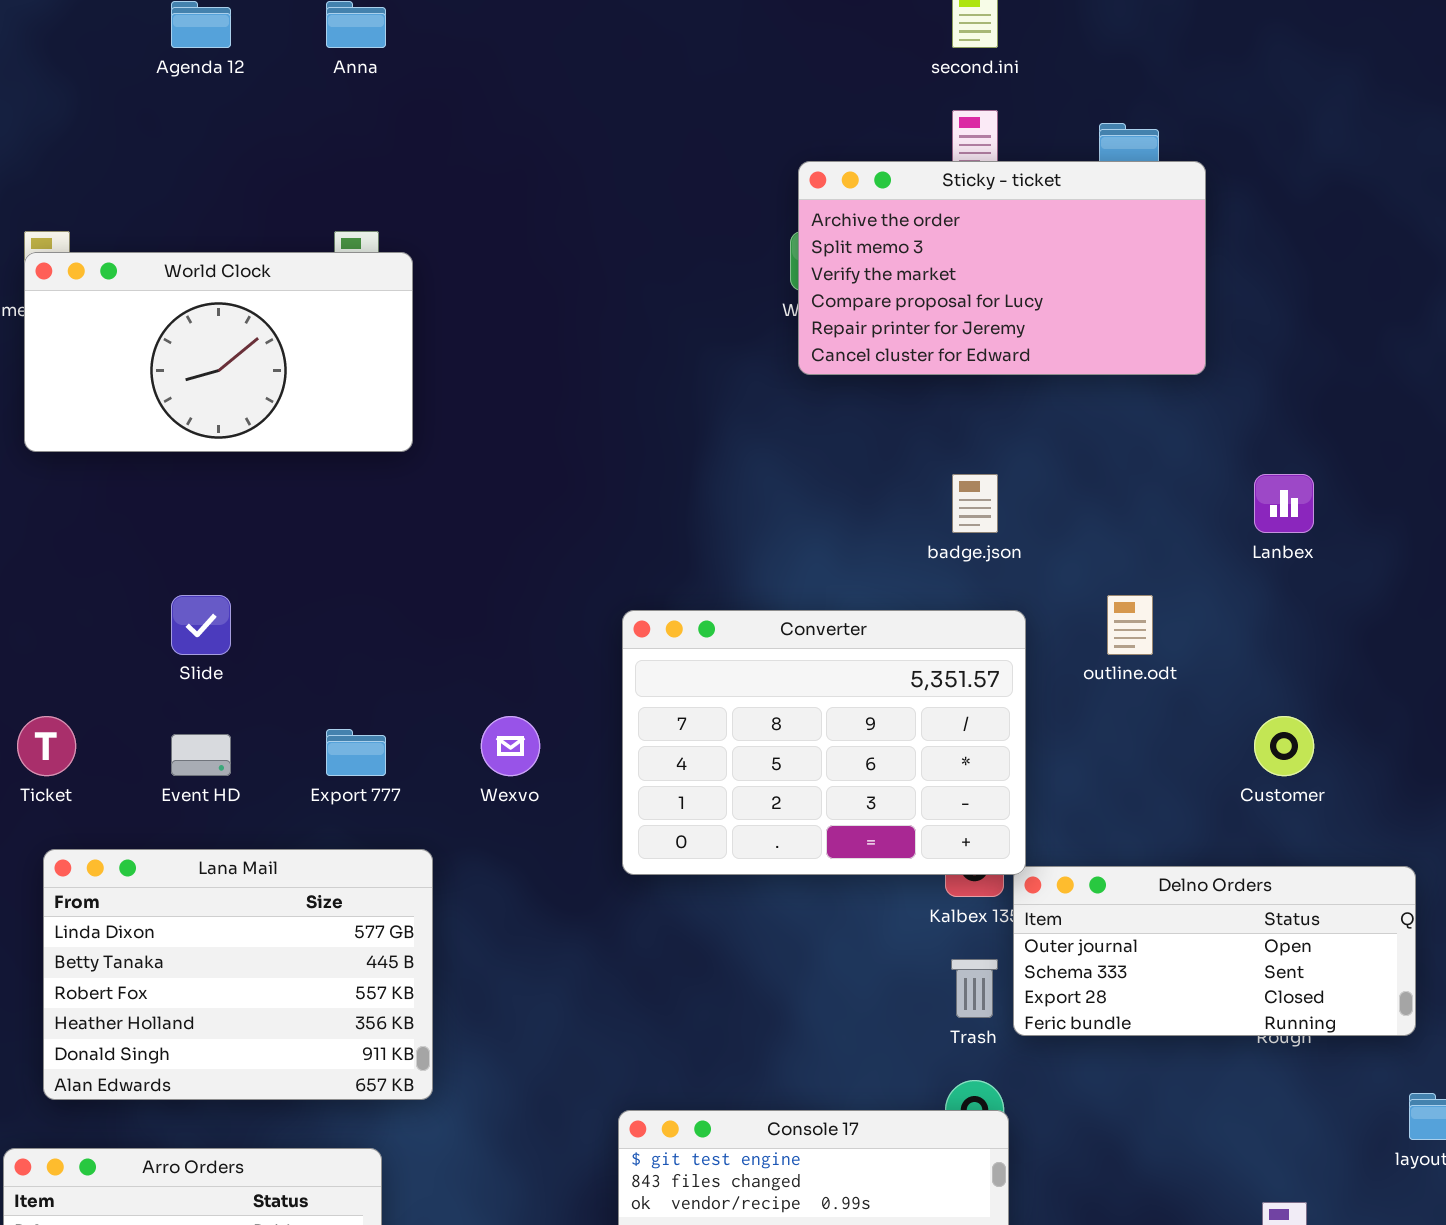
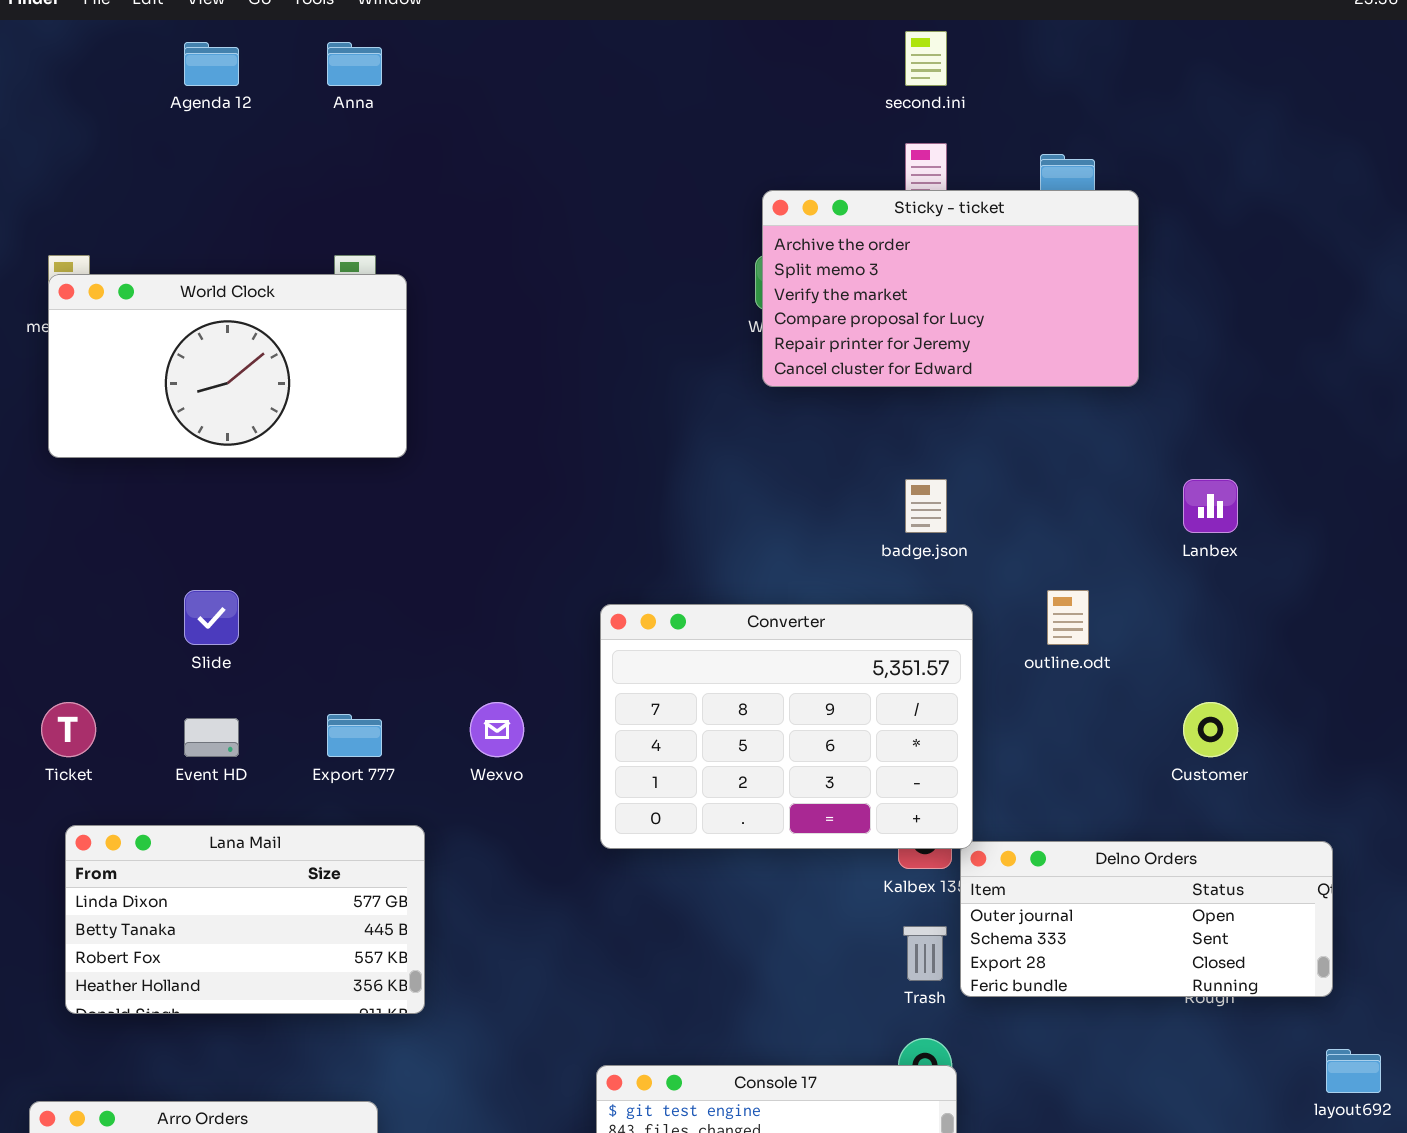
Lana Mail: [43,849,433,1100] -> [65,825,425,1014], resized

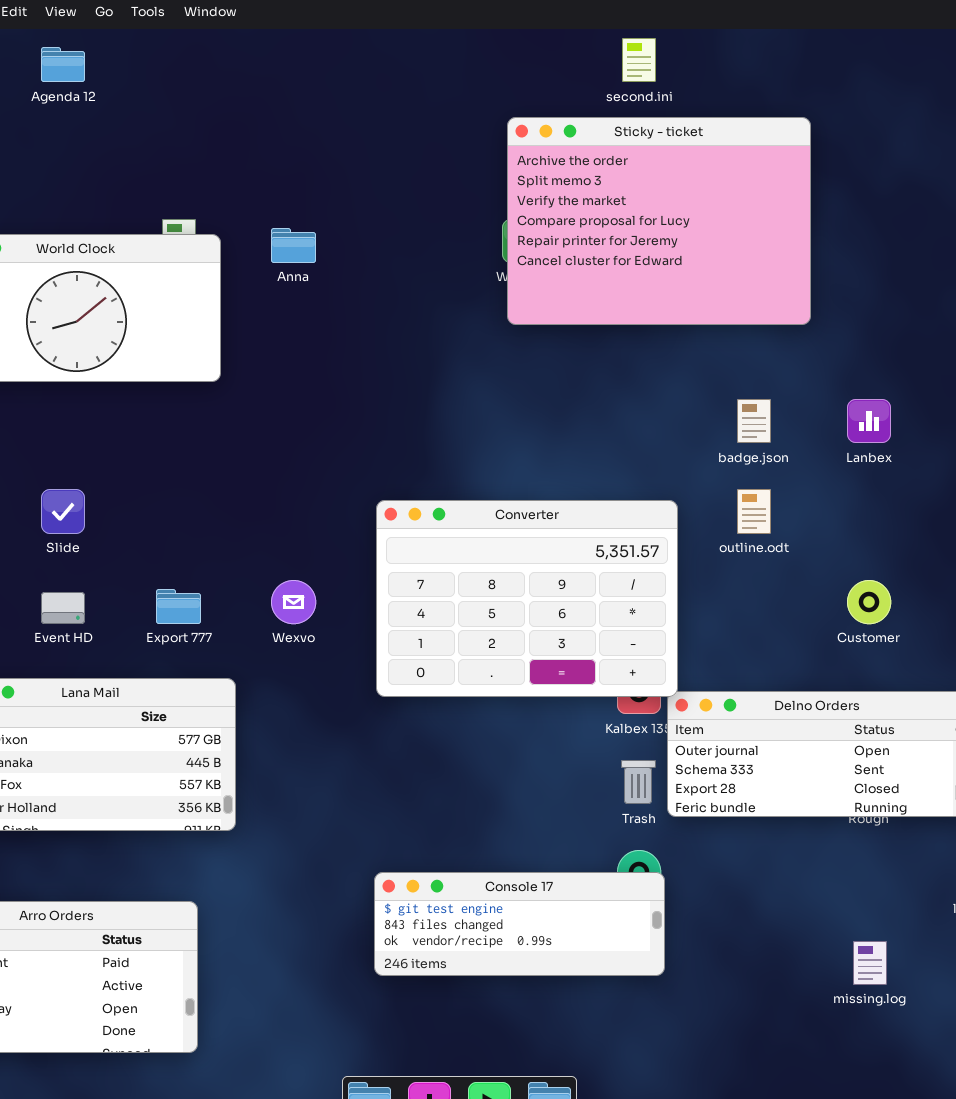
Anna: [327,42,382,86] -> [271,228,316,263], moved
Sticky - ticket: [762,190,1139,387] -> [507,117,811,325], resized
badge.json: [905,479,947,533] -> [737,399,771,443], moved

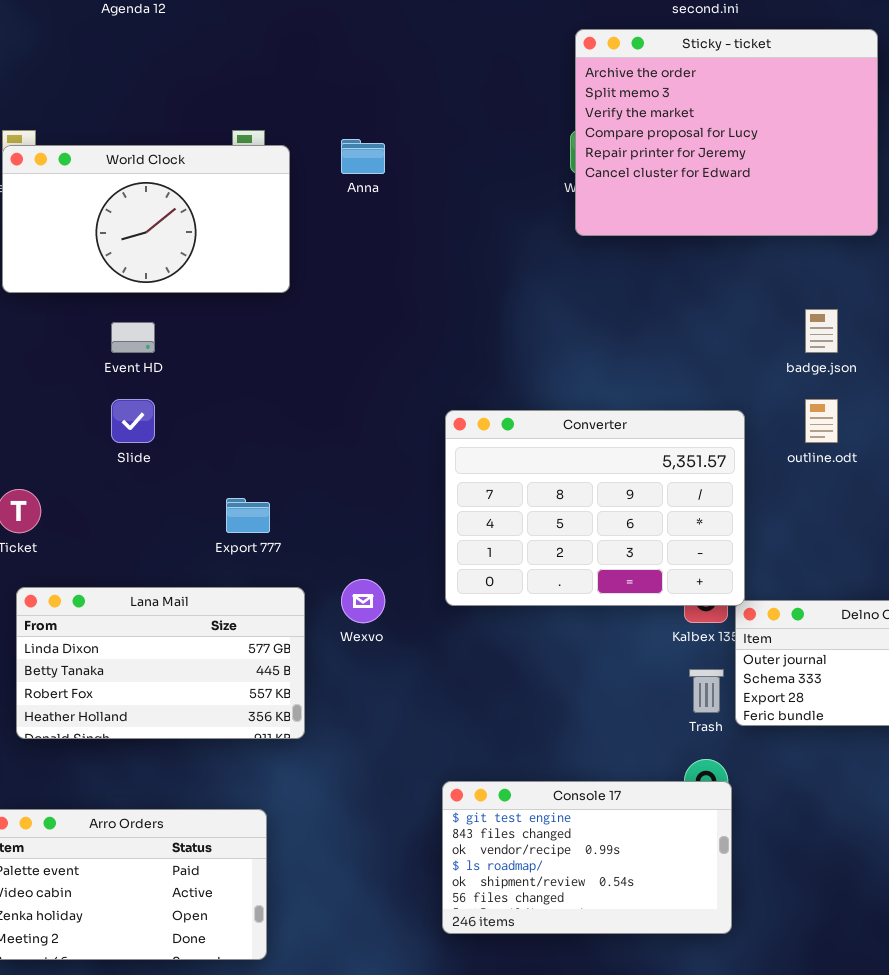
Wexvo: [271,580,316,624] -> [341,579,385,623], moved
Event HD: [41,592,85,624] -> [111,322,155,353], moved
Console 17: [374,872,665,976] -> [442,781,732,934], resized

